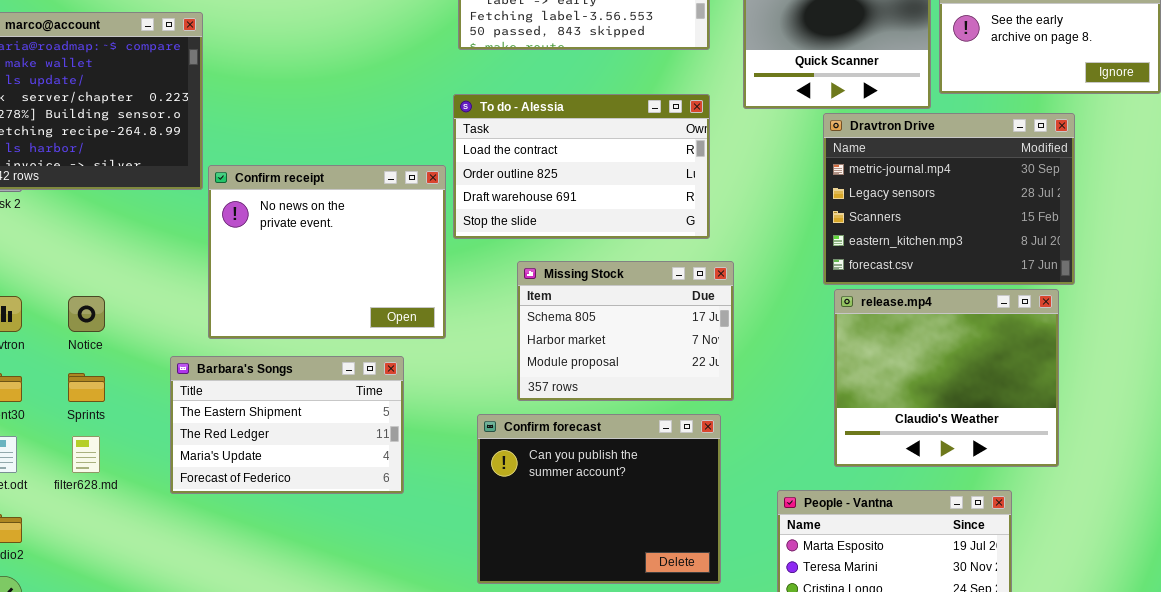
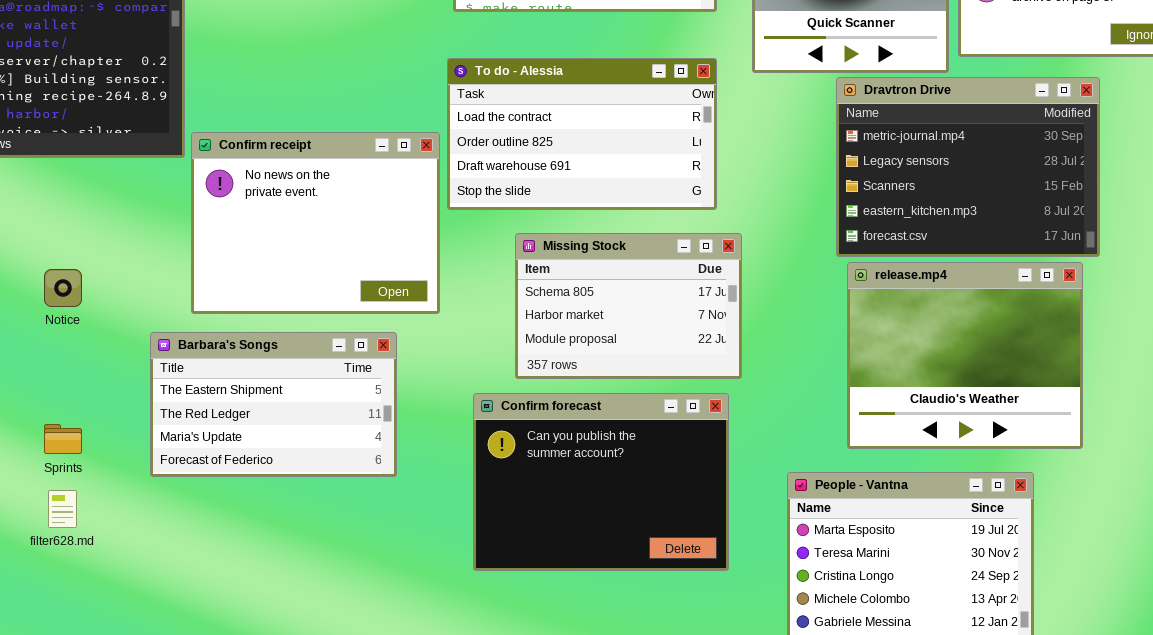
Sprints: [68,373,105,402] -> [44,424,82,454], moved
filter628.md: [72,436,100,473] -> [48,490,77,528], moved

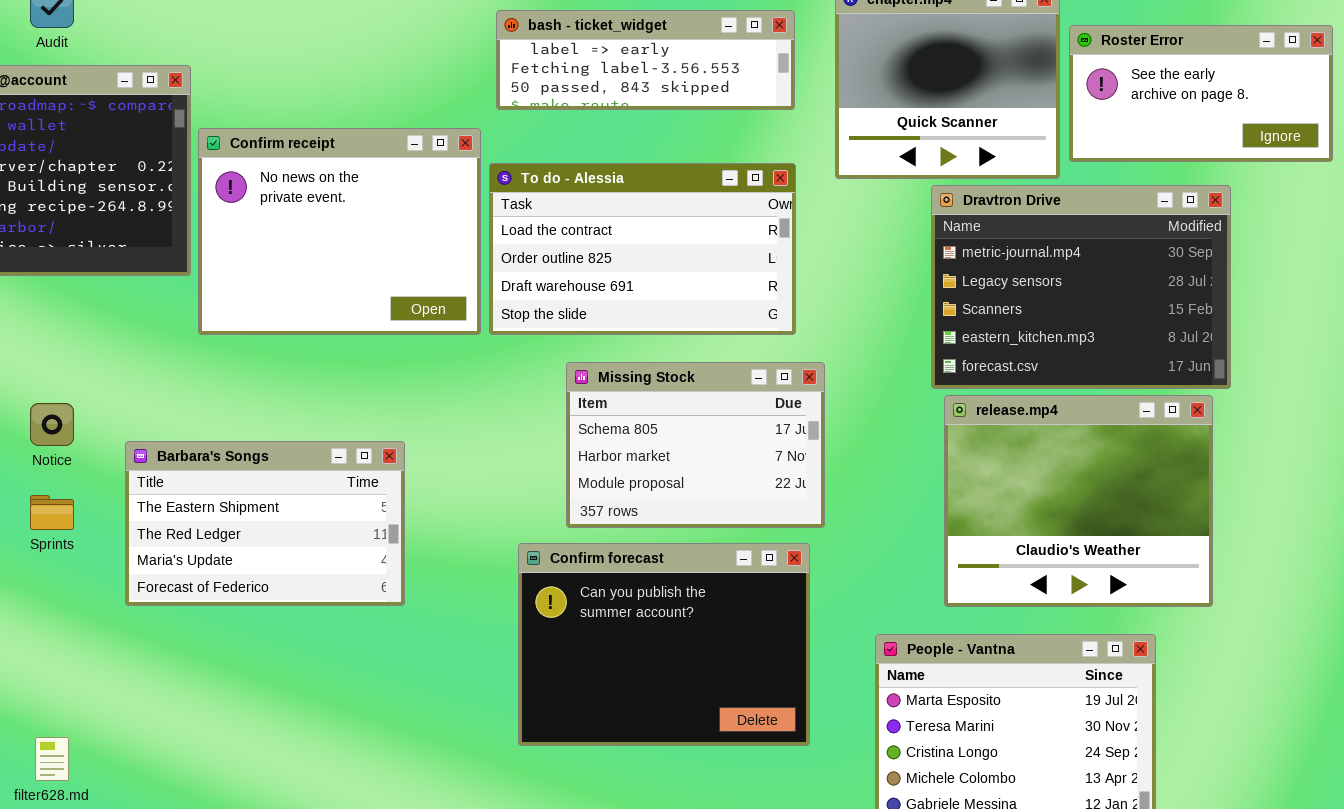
Confirm receipt: [191,132,440,314] -> [198,128,481,335], moved
Barbara's Songs: [150,332,397,477] -> [125,441,405,606], moved
Sprints: [44,424,82,454] -> [30,495,74,530], moved
filter628.md: [48,490,77,528] -> [35,737,69,781], moved

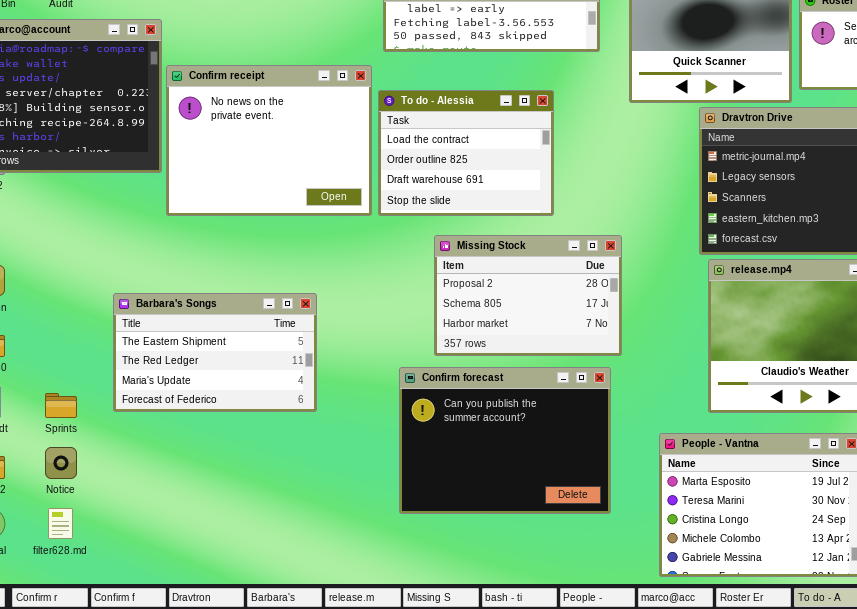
To do - Alessia: [489,163,796,335] -> [378,90,554,216], resized
Missing Stock: [566,362,825,528] -> [434,235,622,356], scrolled up 1 row
Notice: [30,403,74,446] -> [45,447,77,479], moved
Sprints: [30,495,74,530] -> [45,393,77,418], moved

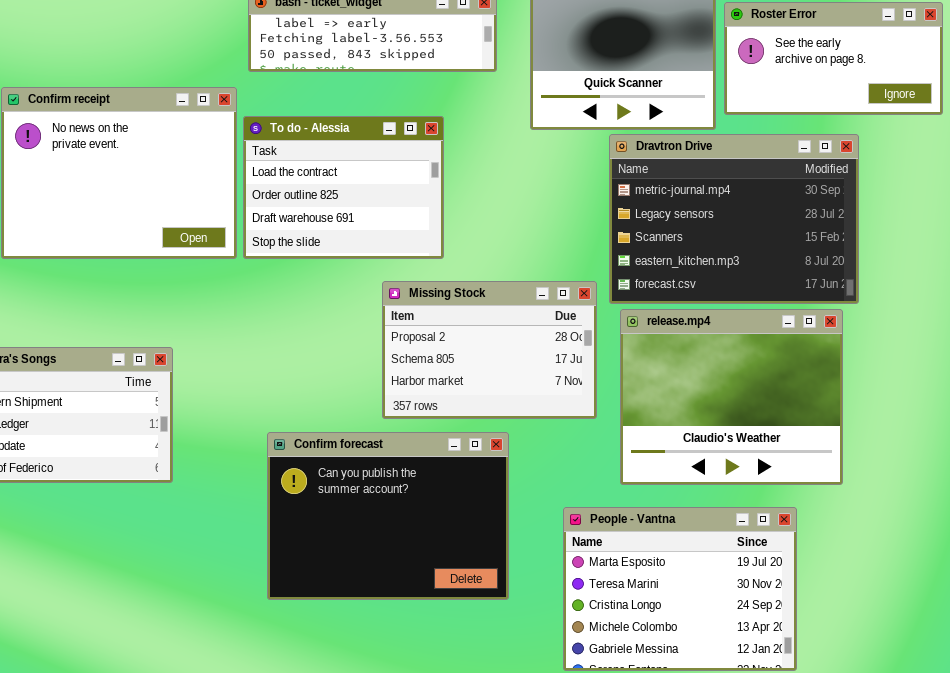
Missing Stock: [434,235,622,356] -> [382,281,597,419], moved

